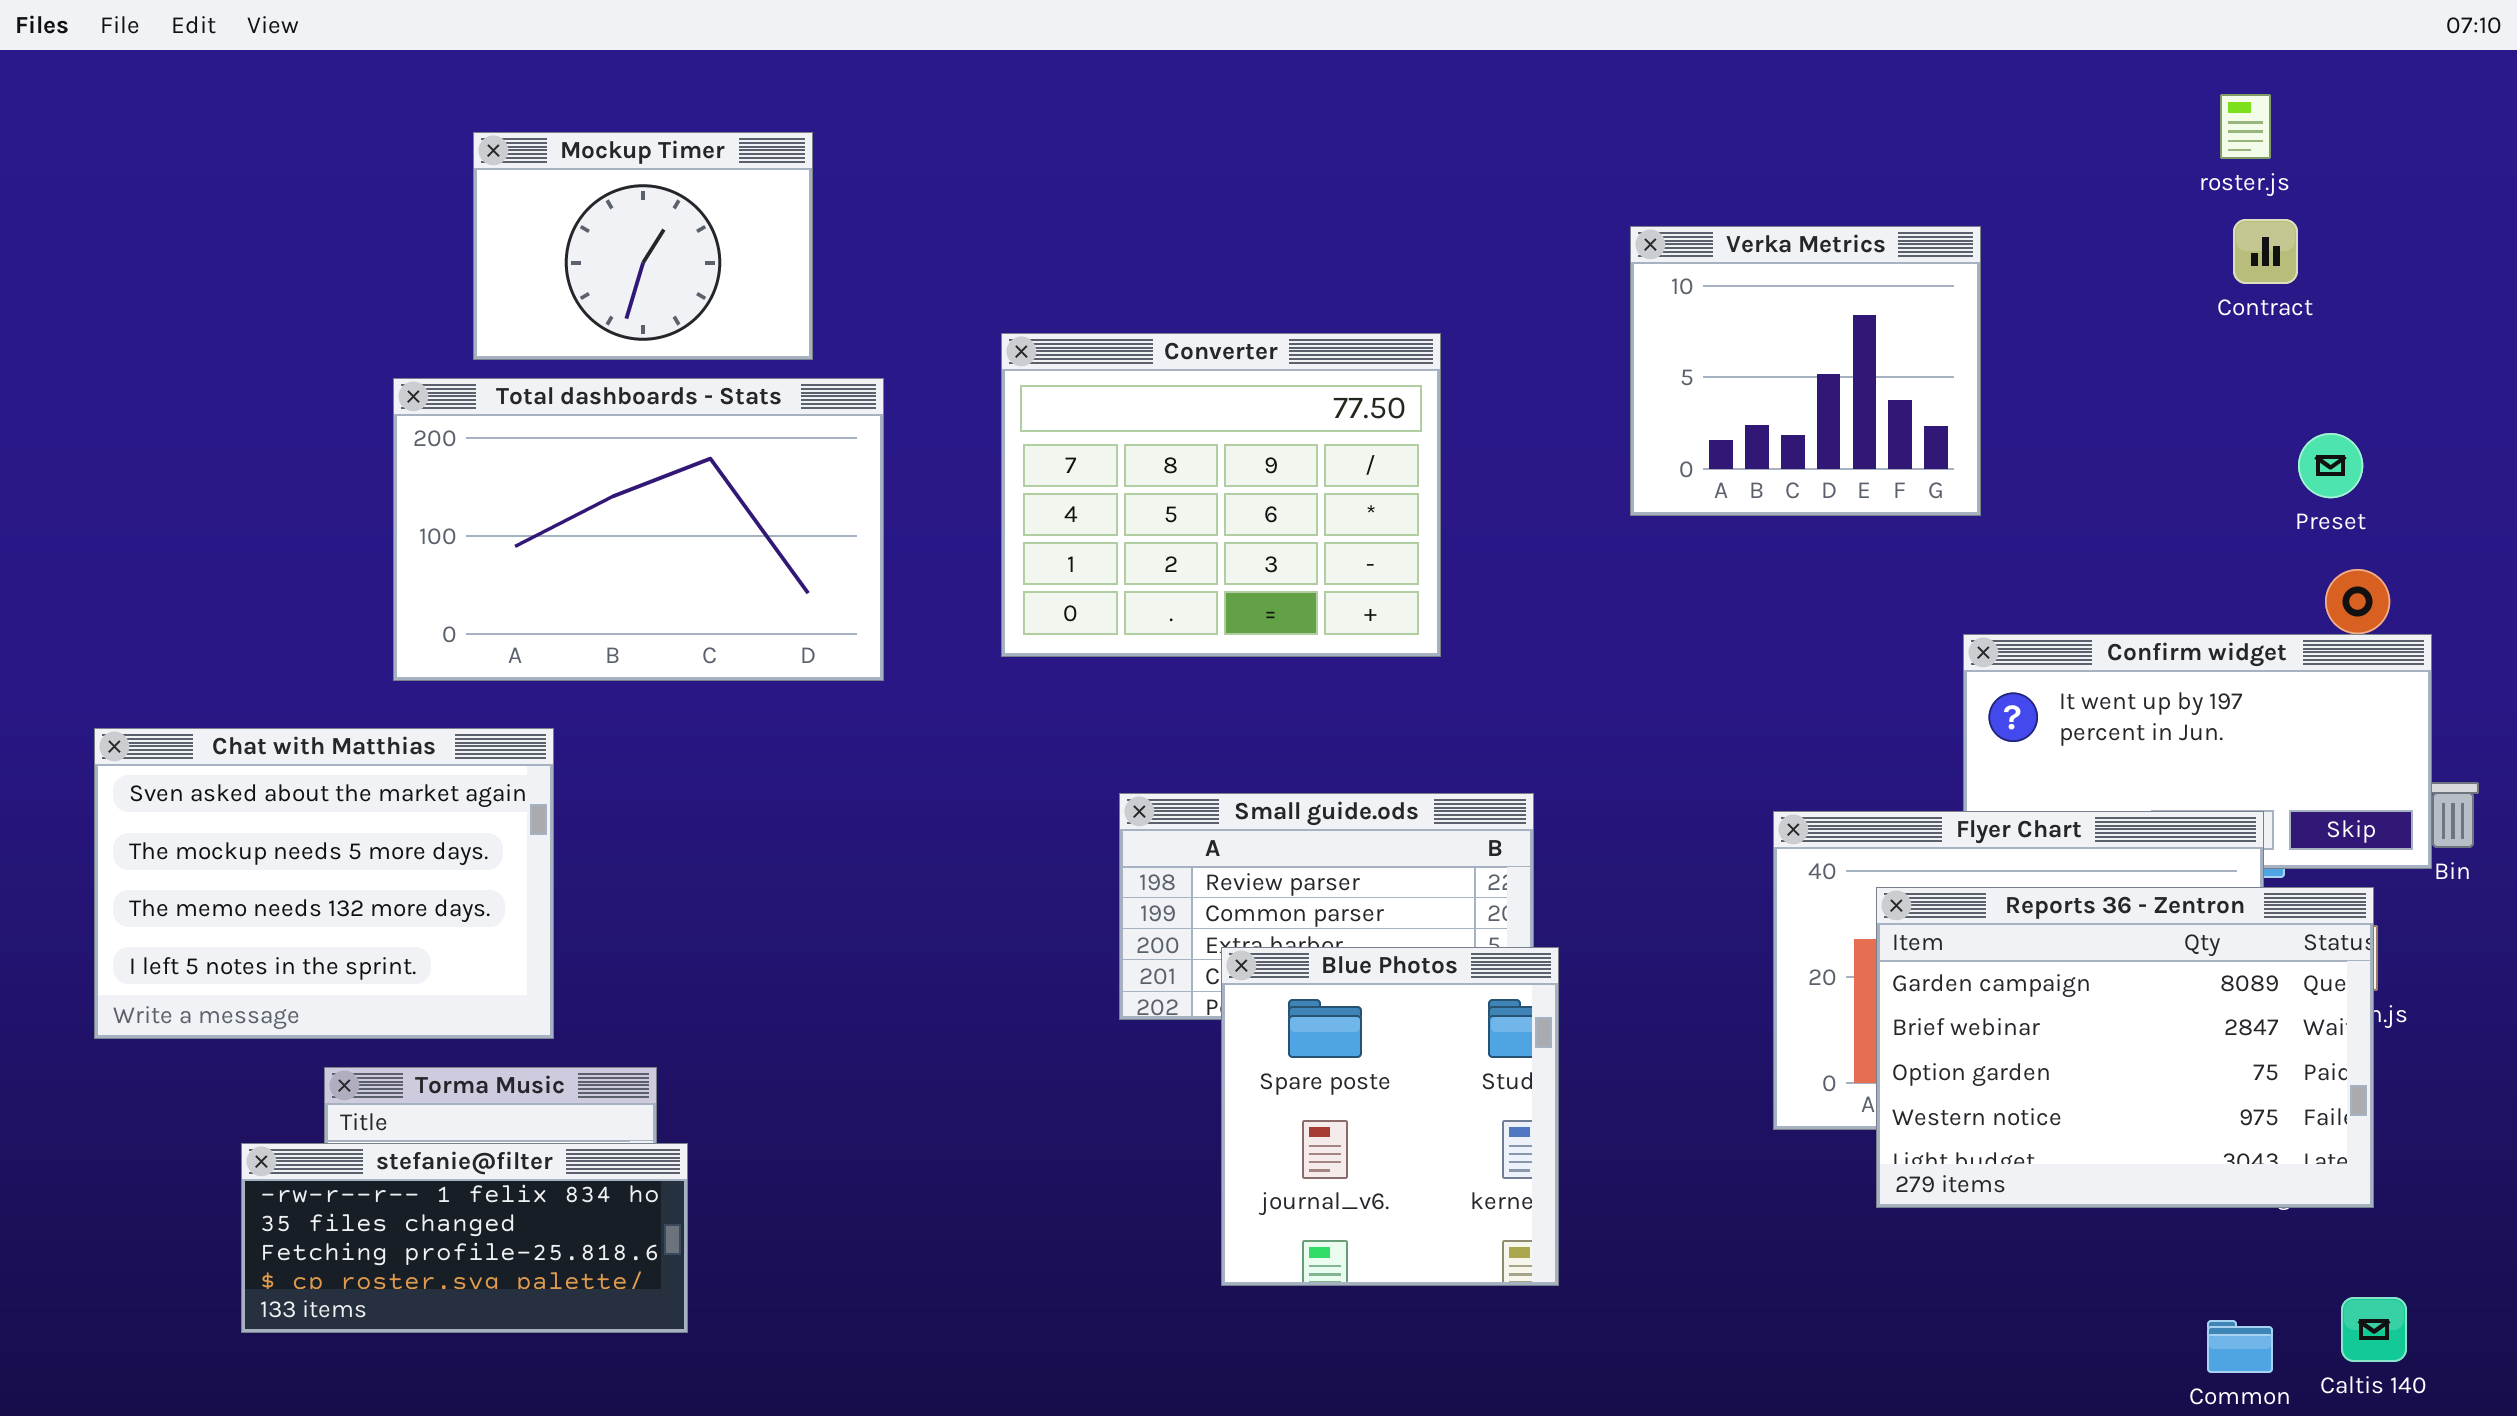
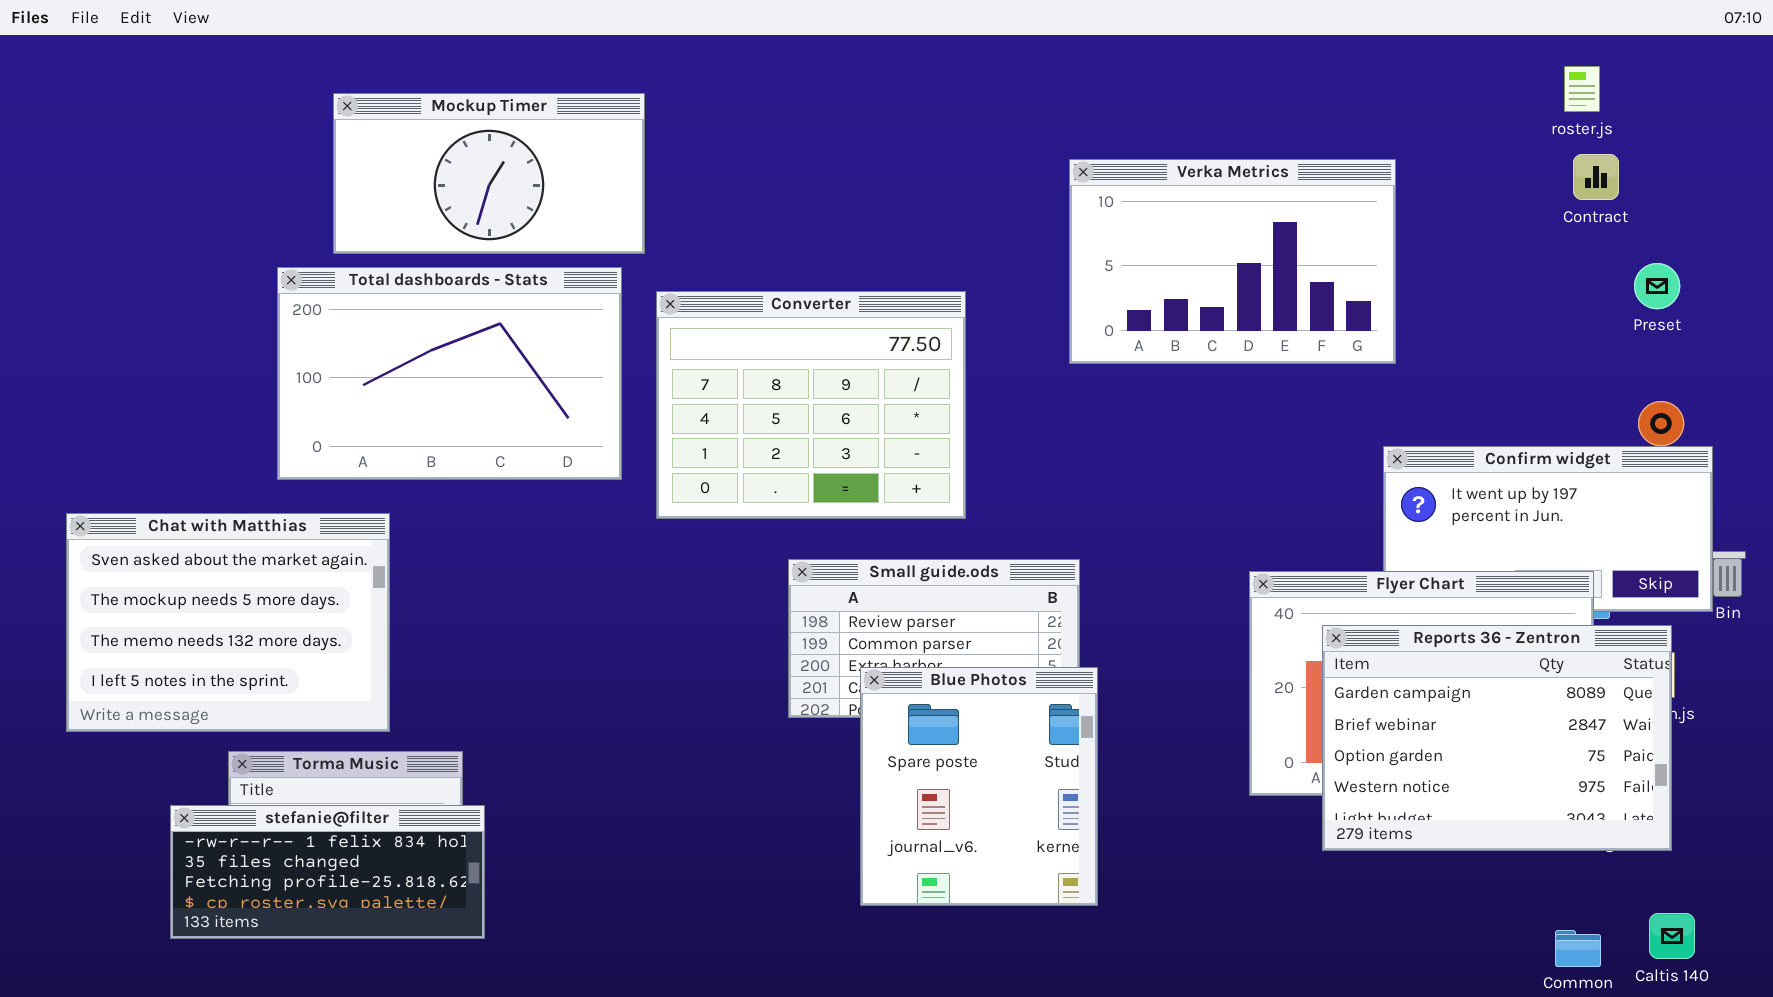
Mockup Timer: [473,132,813,360] -> [333,93,645,254], resized
Verka Metrics: [1630,226,1981,516] -> [1069,159,1396,364], resized
Converter: [1001,333,1441,657] -> [656,291,966,519], moved
Preset: [2298,433,2363,498] -> [1634,263,1680,309], moved

